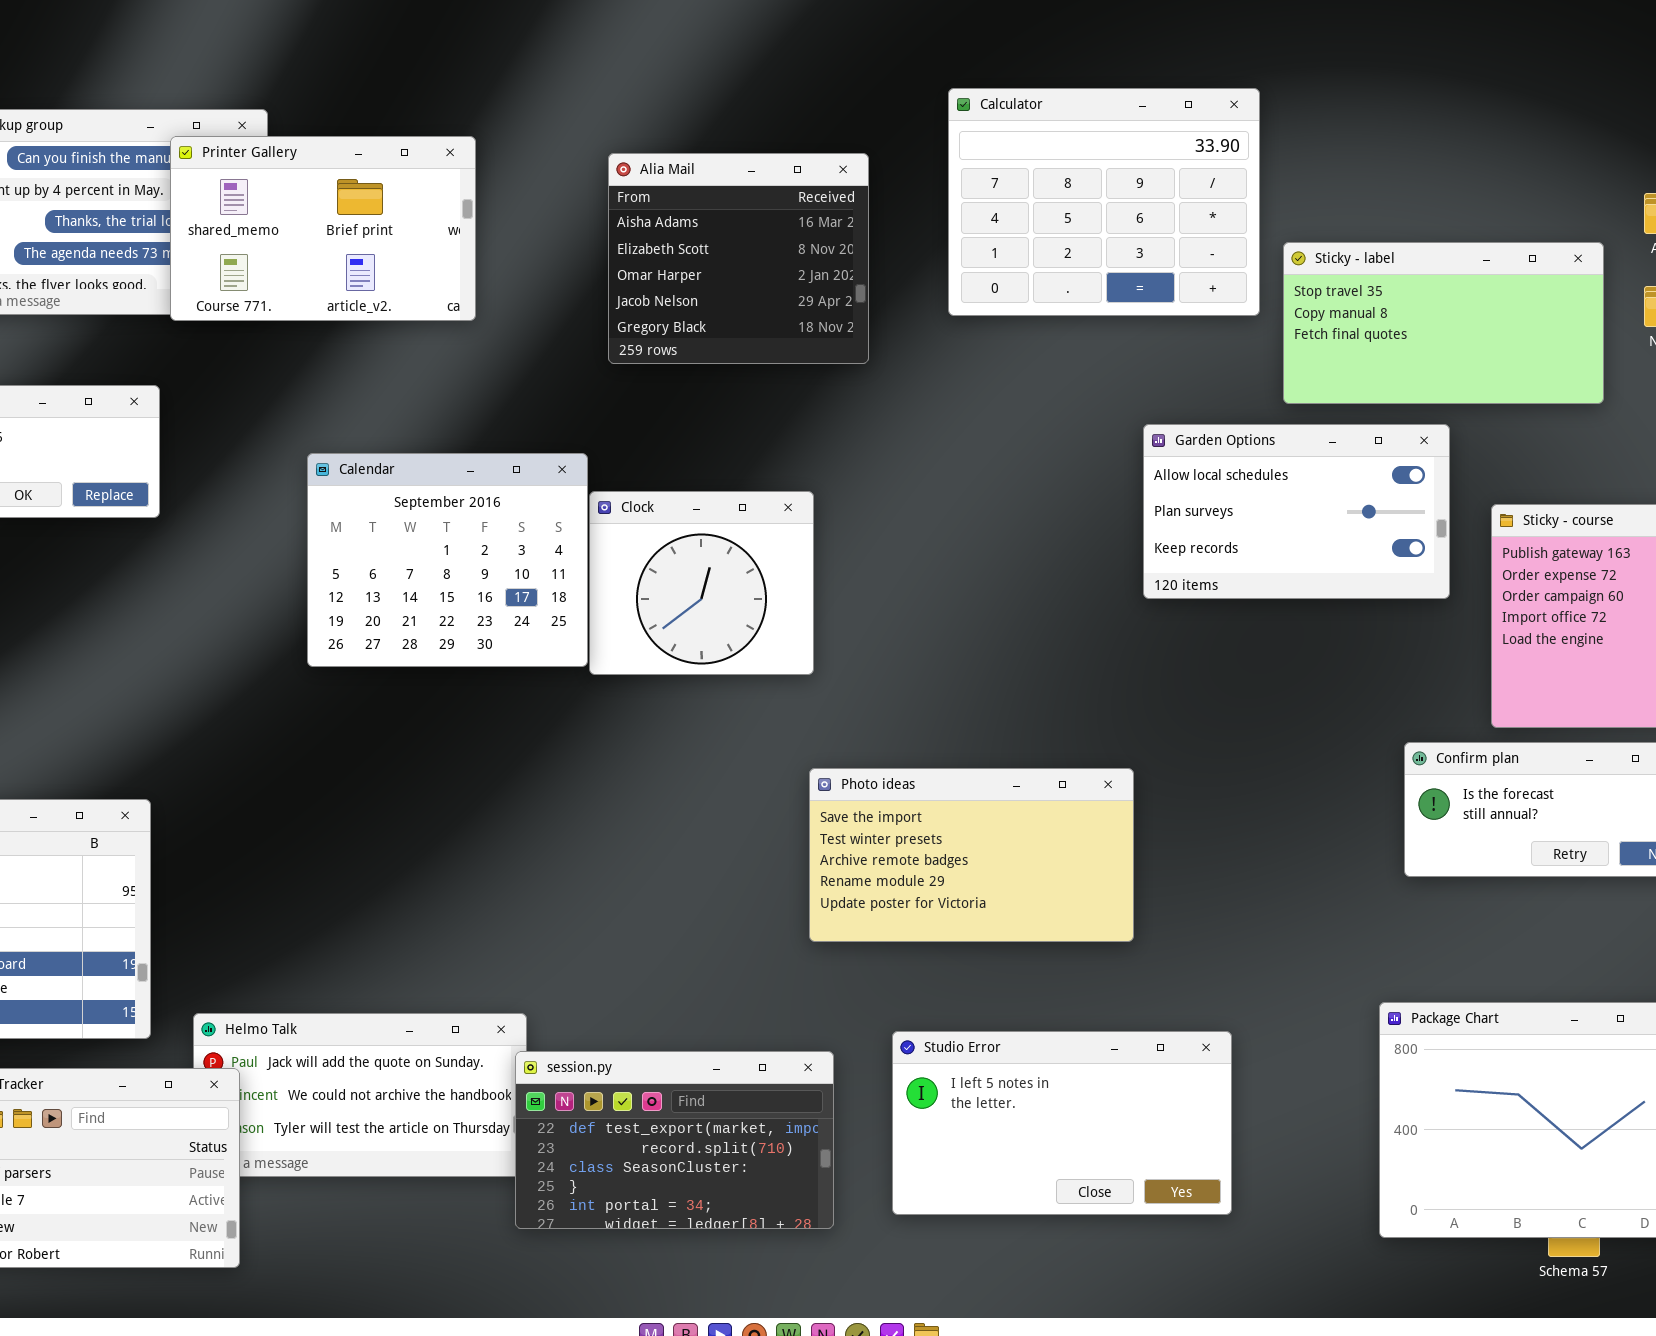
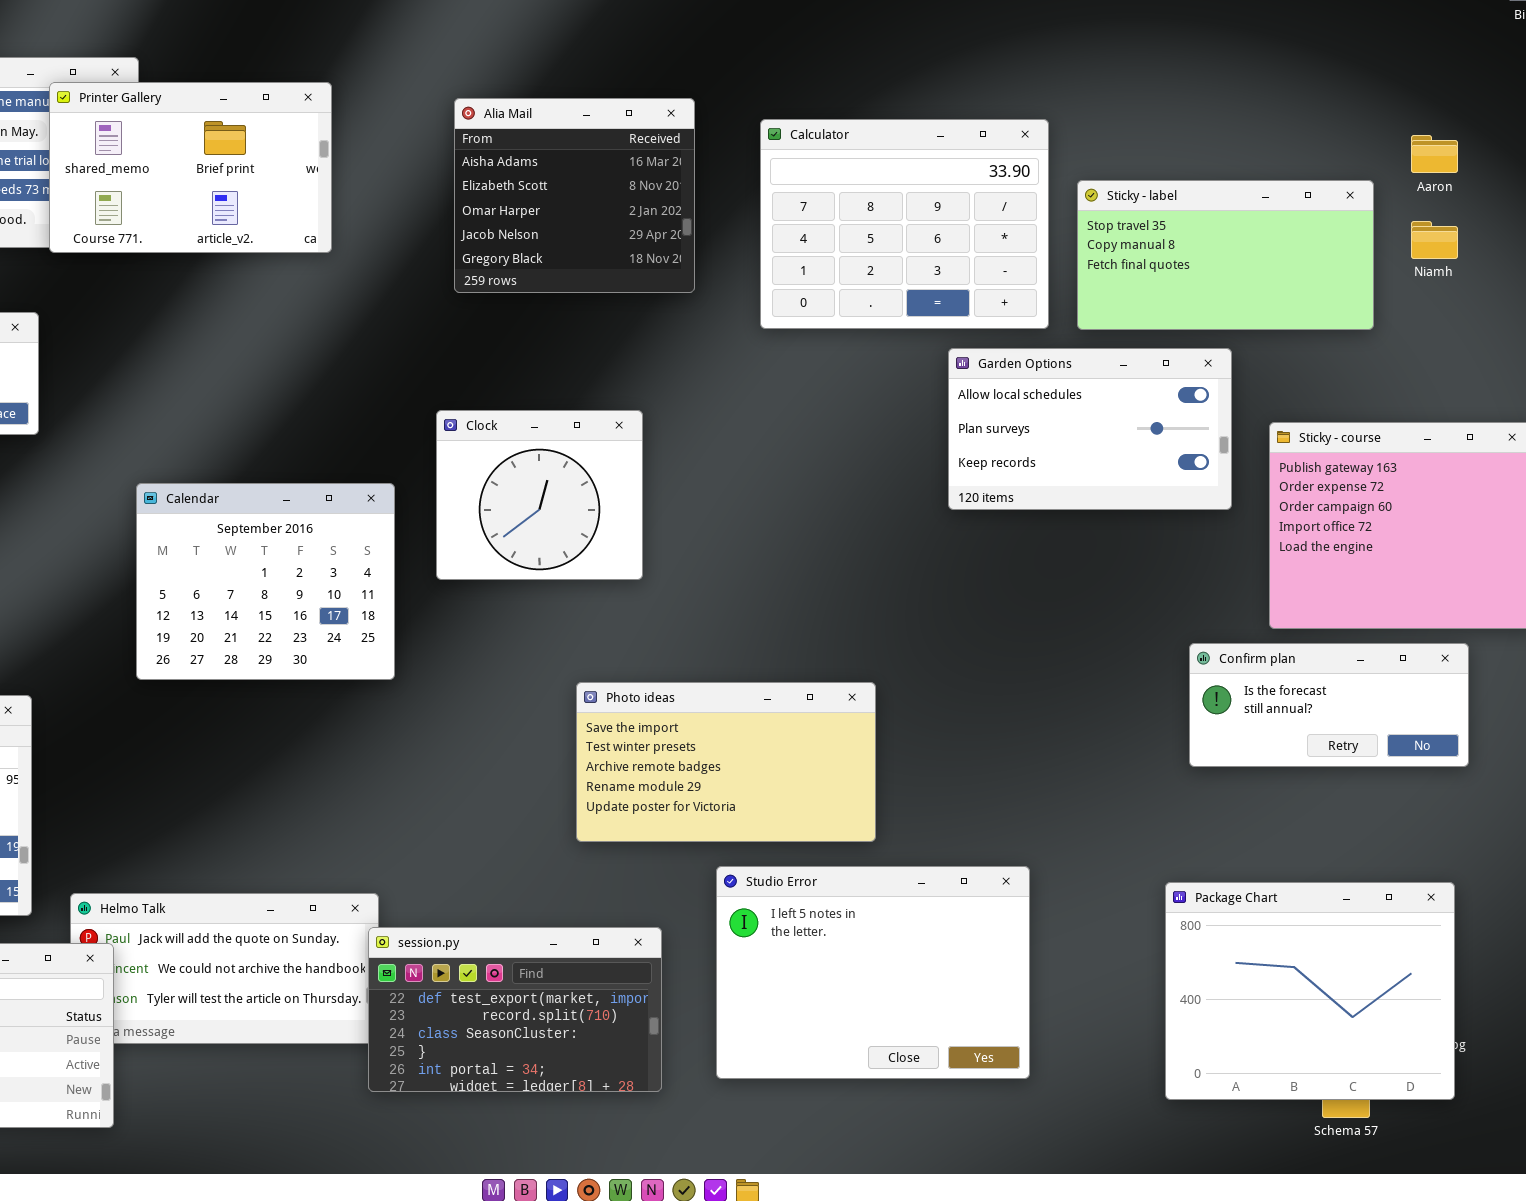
Calculator: [948,88,1260,316] -> [760,119,1049,329], moved
Calendar: [307,453,588,667] -> [136,483,395,680], moved
Photo ideas: [809,768,1134,942] -> [576,682,876,842], moved
Studio Error: [892,1031,1232,1215] -> [716,866,1030,1079], resized

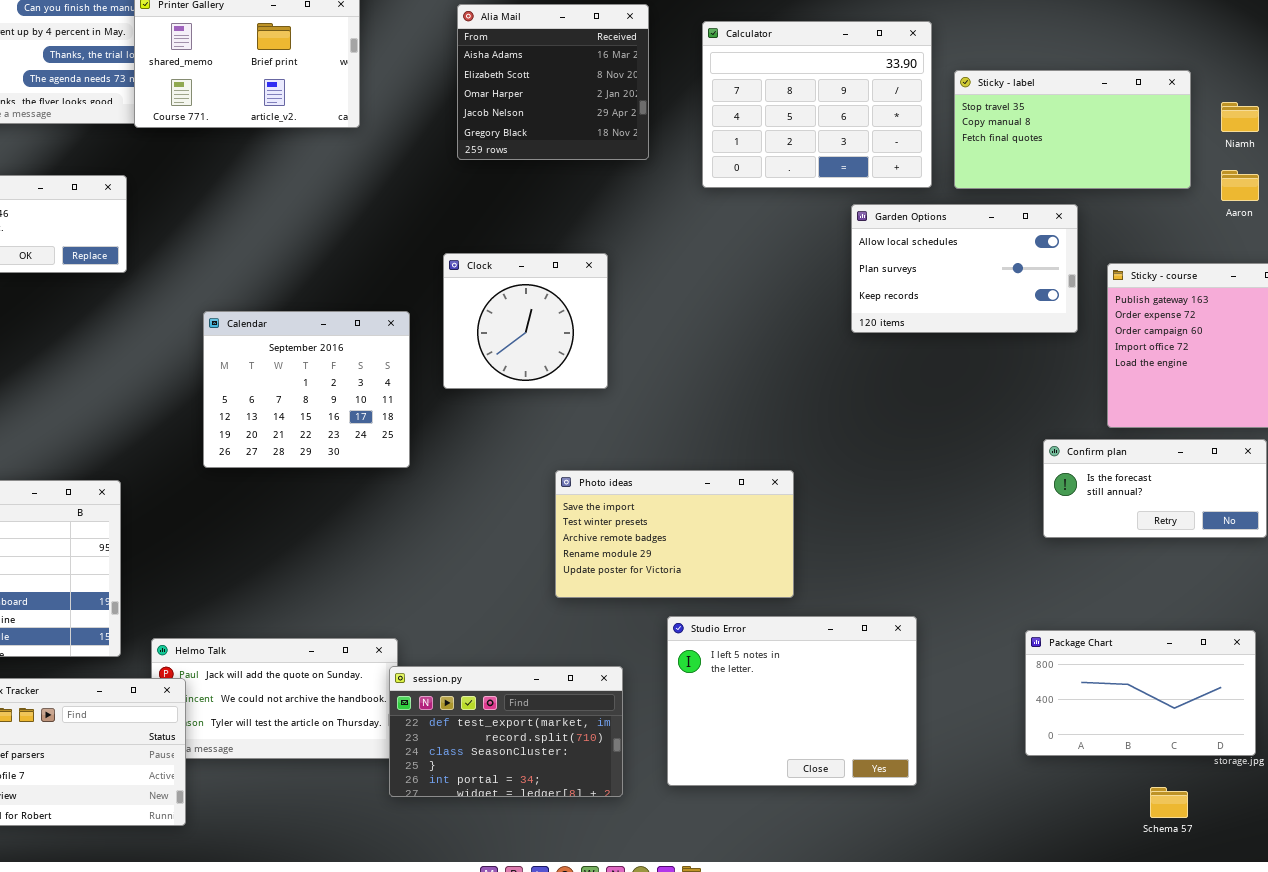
Aaron: [1411,135,1458,173] -> [1221,170,1259,201], moved
Package Chart: [1165,882,1455,1100] -> [1025,630,1256,756], resized

